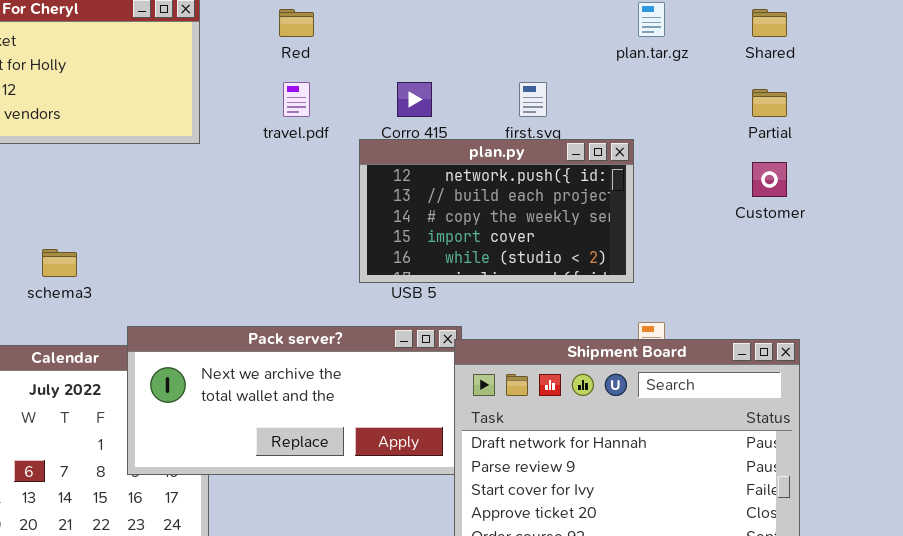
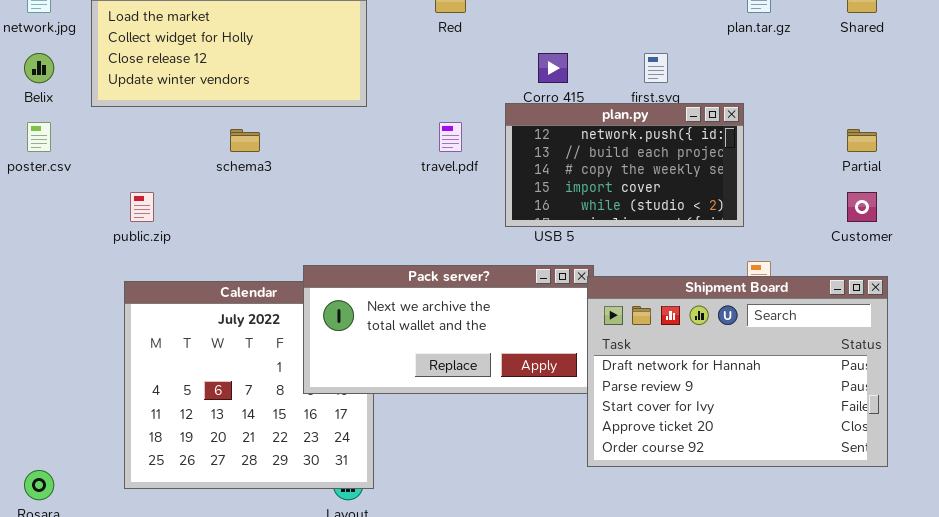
travel.pdf: [283,82,310,117] -> [439,122,462,152], moved
Partial: [752,89,787,117] -> [847,129,877,152], moved
Customer: [752,162,787,197] -> [847,192,877,222], moved
schema3: [42,249,77,277] -> [230,129,260,152], moved

